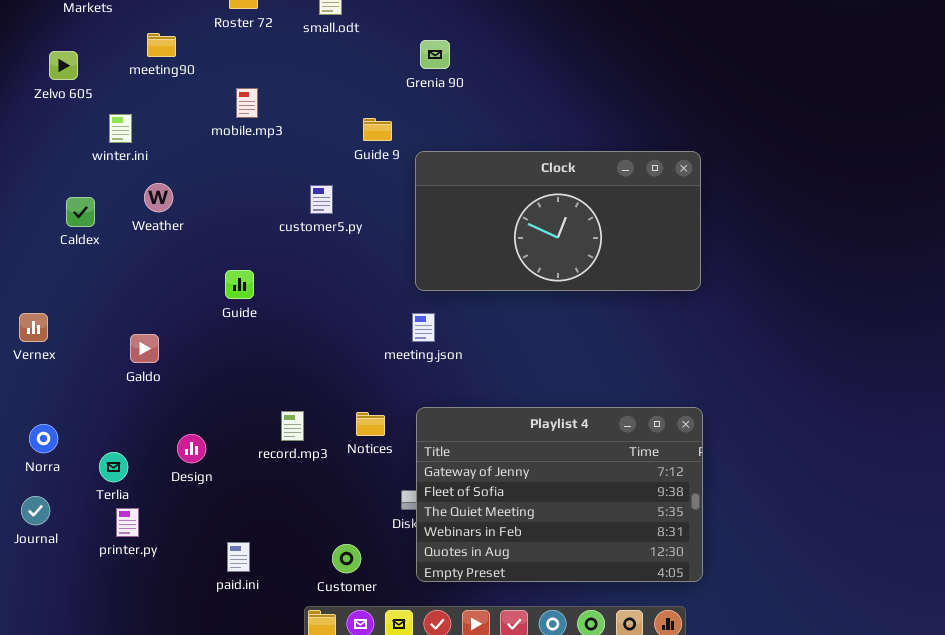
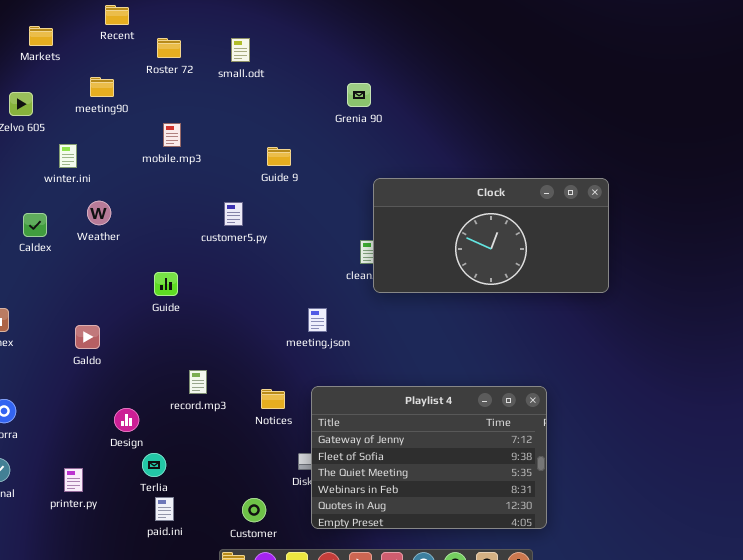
Grenia 90: [420,40,450,69] -> [347,83,371,107], moved
Clock: [415,151,701,291] -> [373,178,609,293], moved
record.mp3: [281,411,304,441] -> [189,370,207,394], moved
Terlia: [99,452,128,482] -> [142,453,166,477], moved

